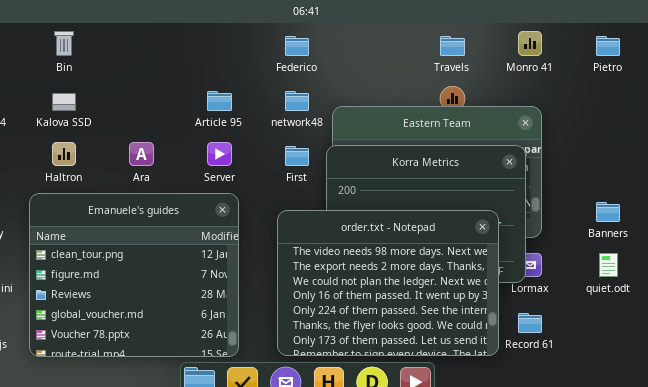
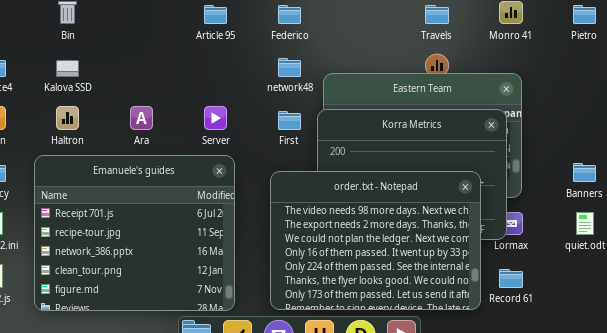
Article 95: [207,91,232,111] -> [204,5,227,24], moved
Emanuele's guides: [29,193,239,357] -> [34,155,235,311], scrolled up 3 rows

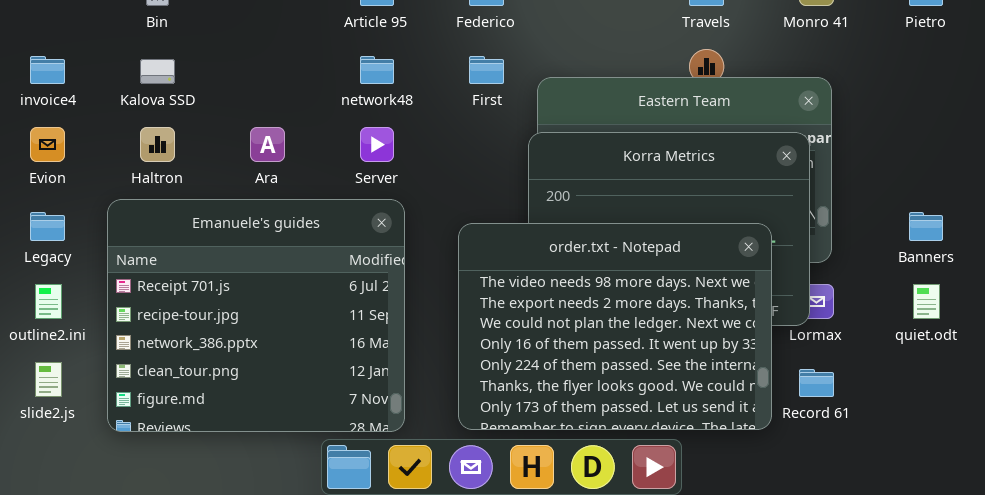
network48: [278,58,301,77] -> [360,56,394,84], moved
First: [278,111,301,130] -> [469,56,504,84], moved

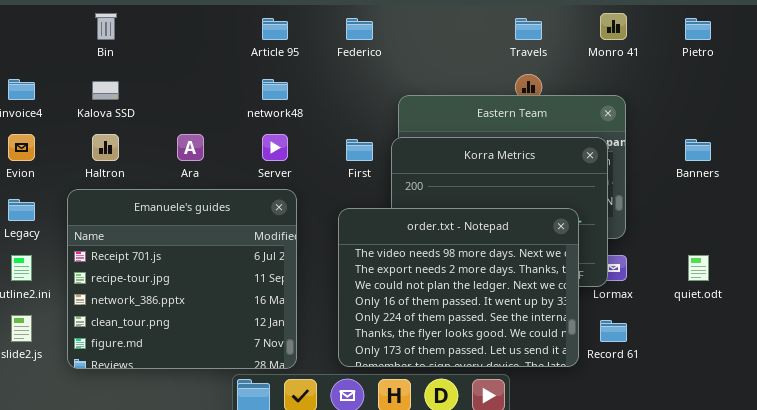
First: [469,56,504,84] -> [346,139,373,161], moved
Banners: [909,212,943,241] -> [685,139,711,161], moved

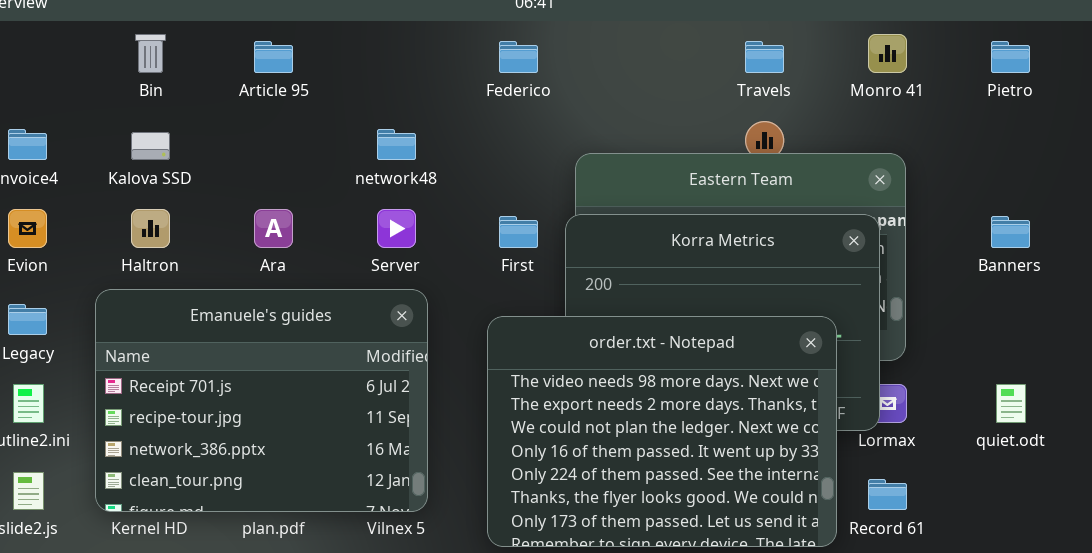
Article 95: [262,18,288,40] -> [254,41,293,73], moved
Emanuele's guides: [67,189,297,369] -> [95,289,428,512], resized

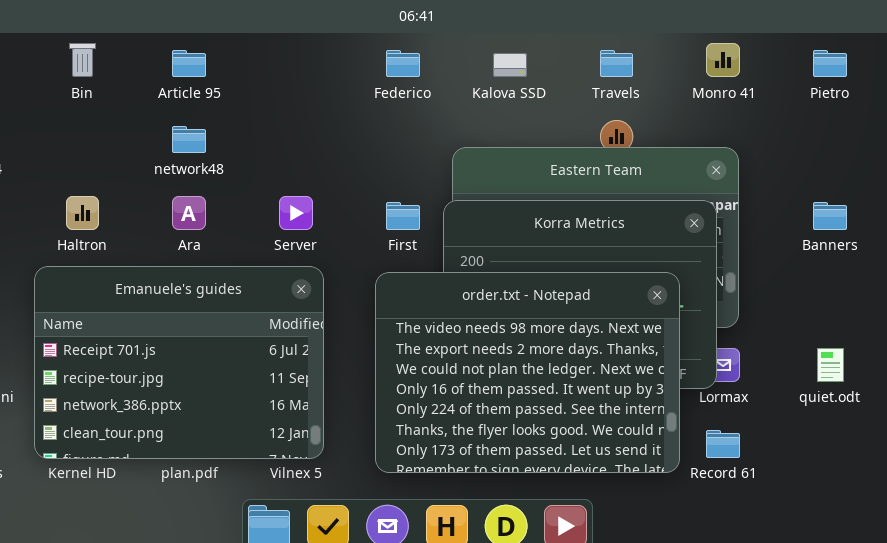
network48: [377,129,416,160] -> [172,126,206,153], moved
Kalova SSD: [131,132,170,160] -> [493,53,527,77], moved
order.txt - Notepad: [487,316,837,547] -> [375,272,680,473], moved

